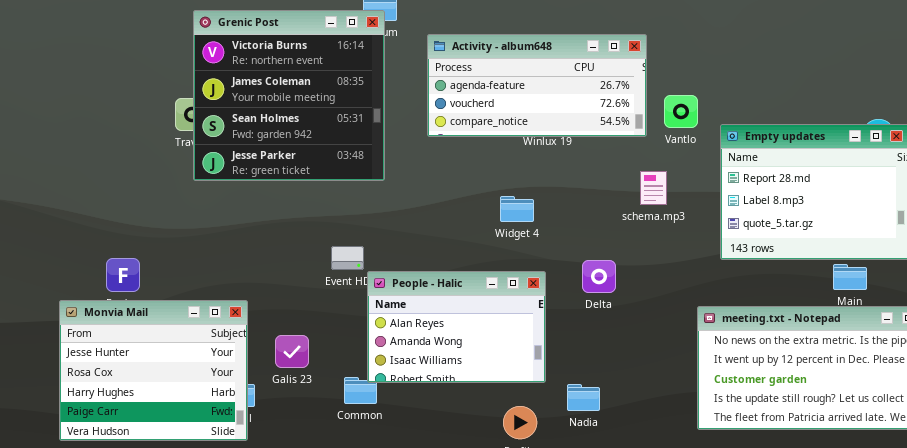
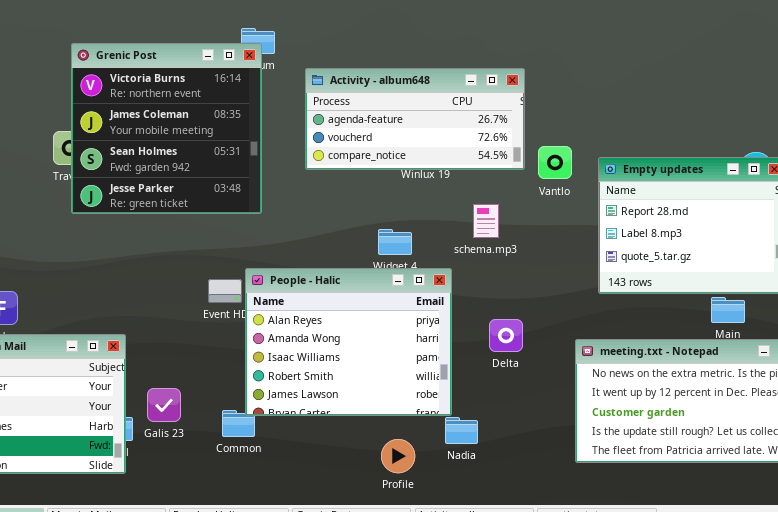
Vantlo: [664,95,698,128] -> [538,146,572,179], moved
schema.mp3: [640,171,667,205] -> [473,204,499,238], moved
Delta: [582,260,616,293] -> [489,319,523,352], moved
People - Halic: [367,271,546,383] -> [245,268,452,416], resized
Galis 23: [275,335,309,368] -> [147,388,181,422], moved

